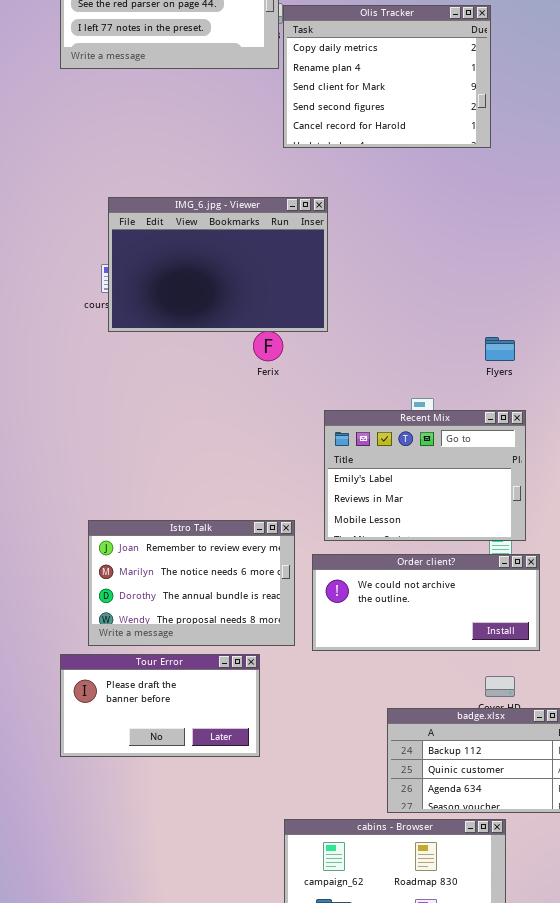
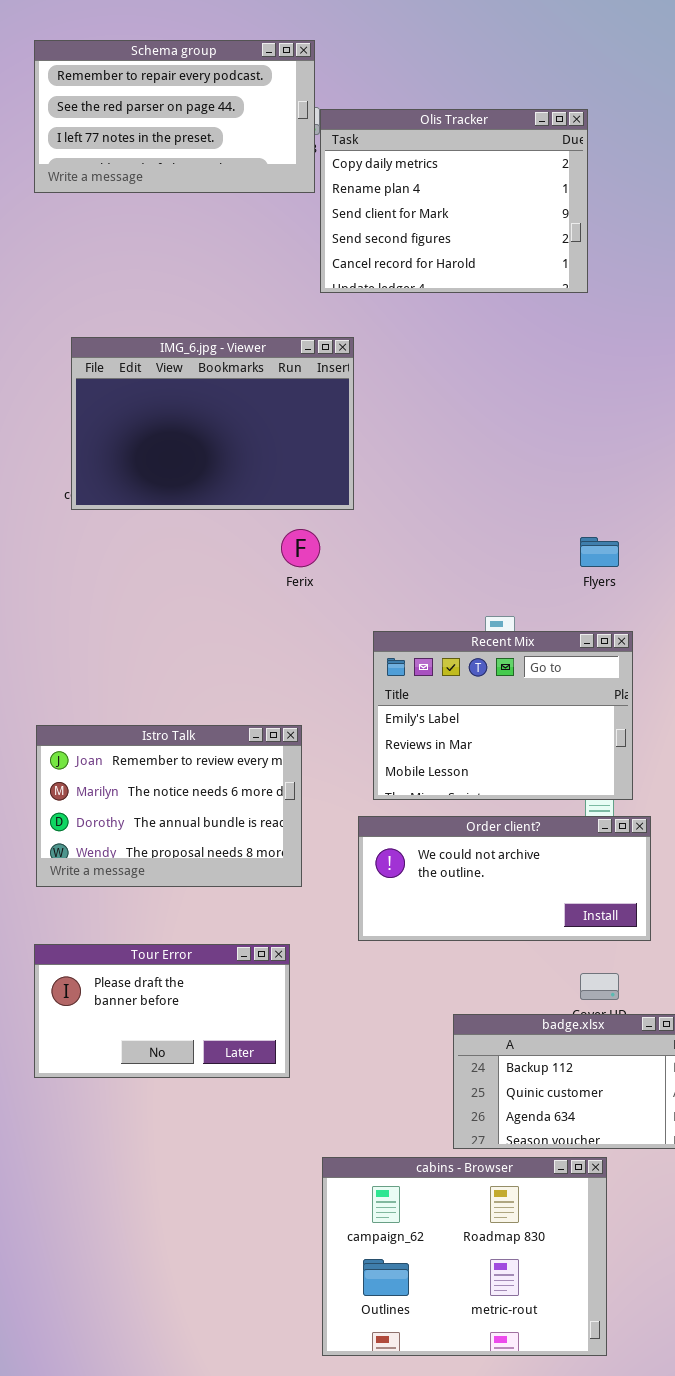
IMG_6.jpg - Viewer: [108,197,328,332] -> [71,337,354,510], moved
Istro Talk: [88,520,295,646] -> [36,725,302,887], moved

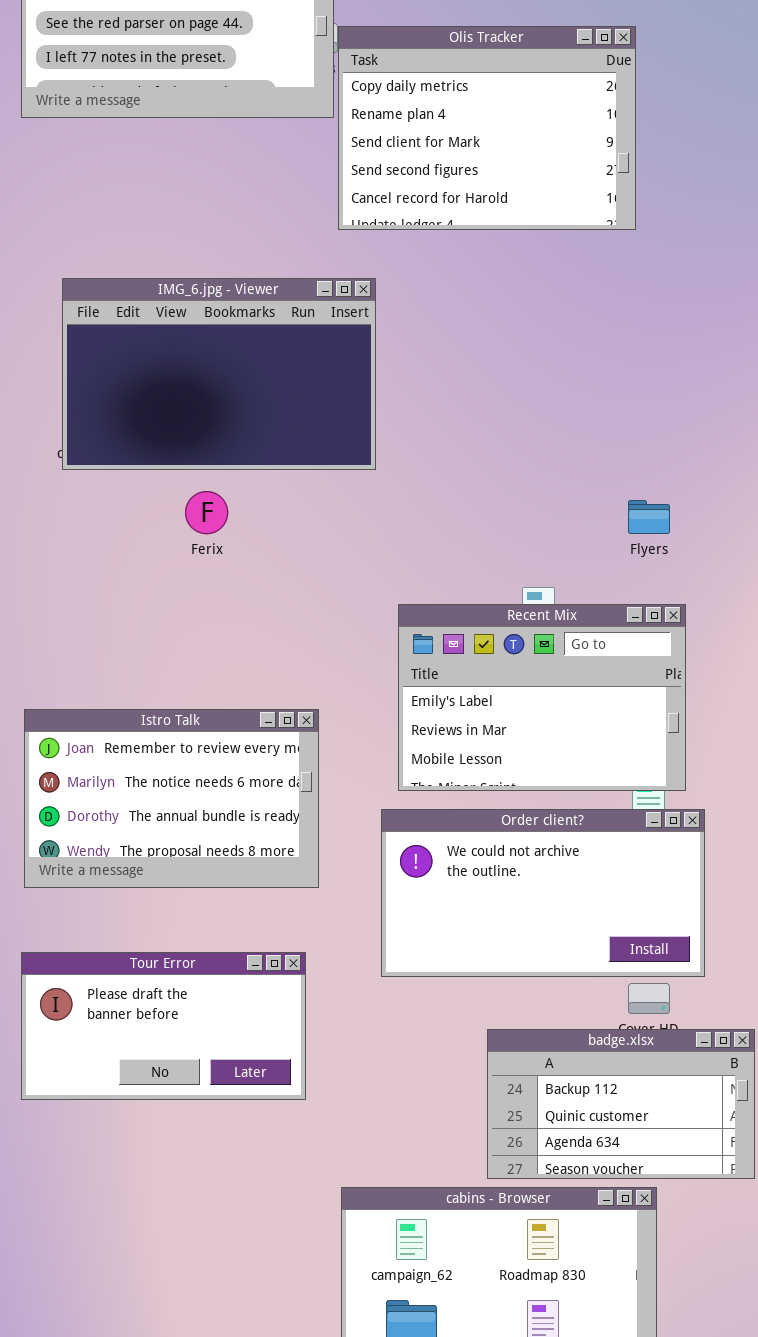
Ferix: [281,529,320,567] -> [185,491,228,534], moved
Order client?: [358,816,651,941] -> [381,809,705,977], resized

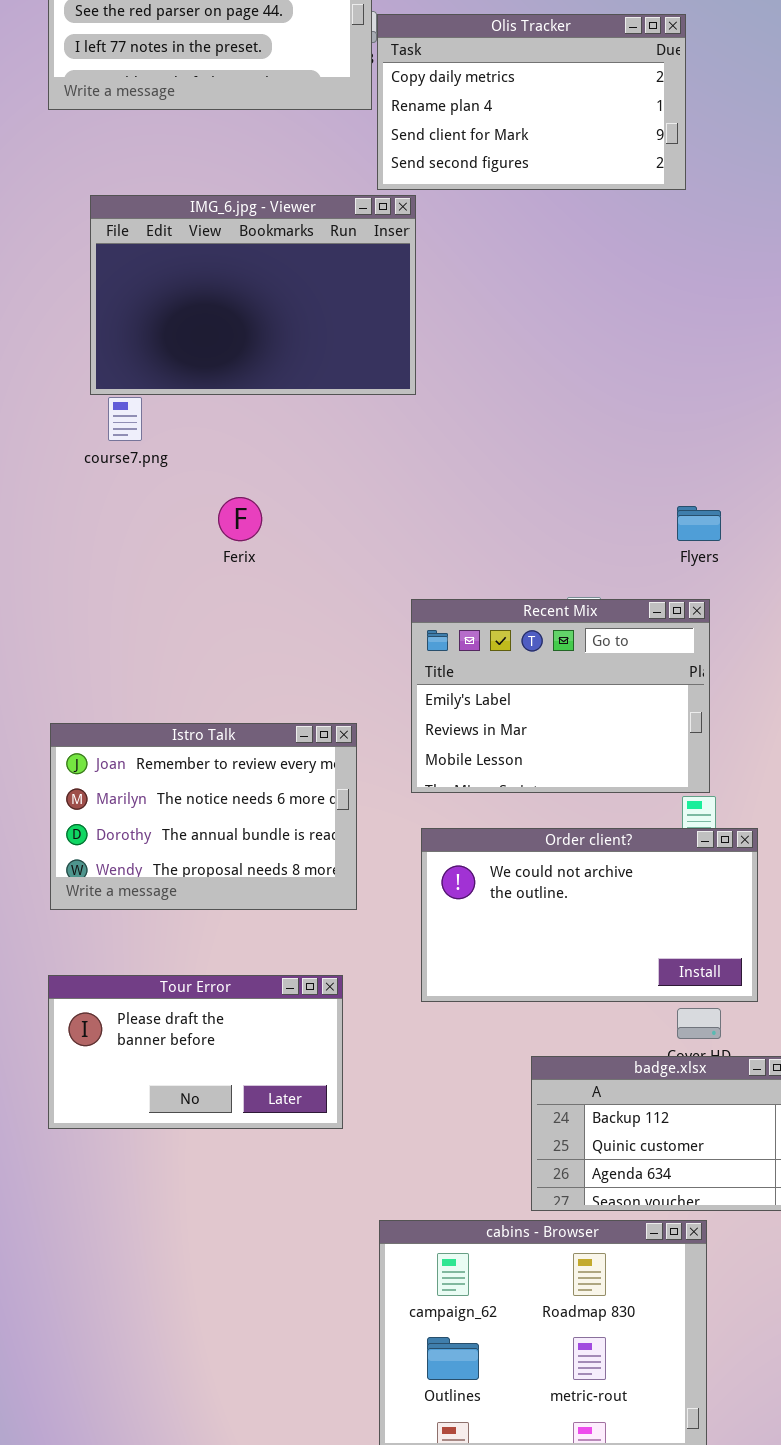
Olis Tracker: [338,26,636,230] -> [377,14,686,190], resized
IMG_6.jpg - Viewer: [62,278,376,470] -> [90,195,416,395], moved
Recent Mix: [398,604,686,791] -> [411,599,710,793], moved

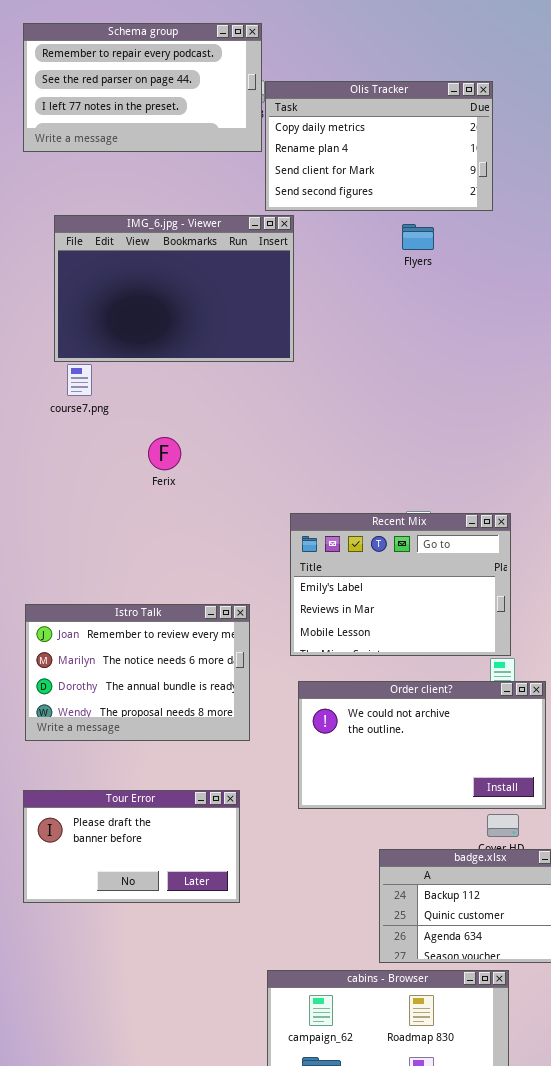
Flyers: [677,506,721,541] -> [402,224,434,250], moved

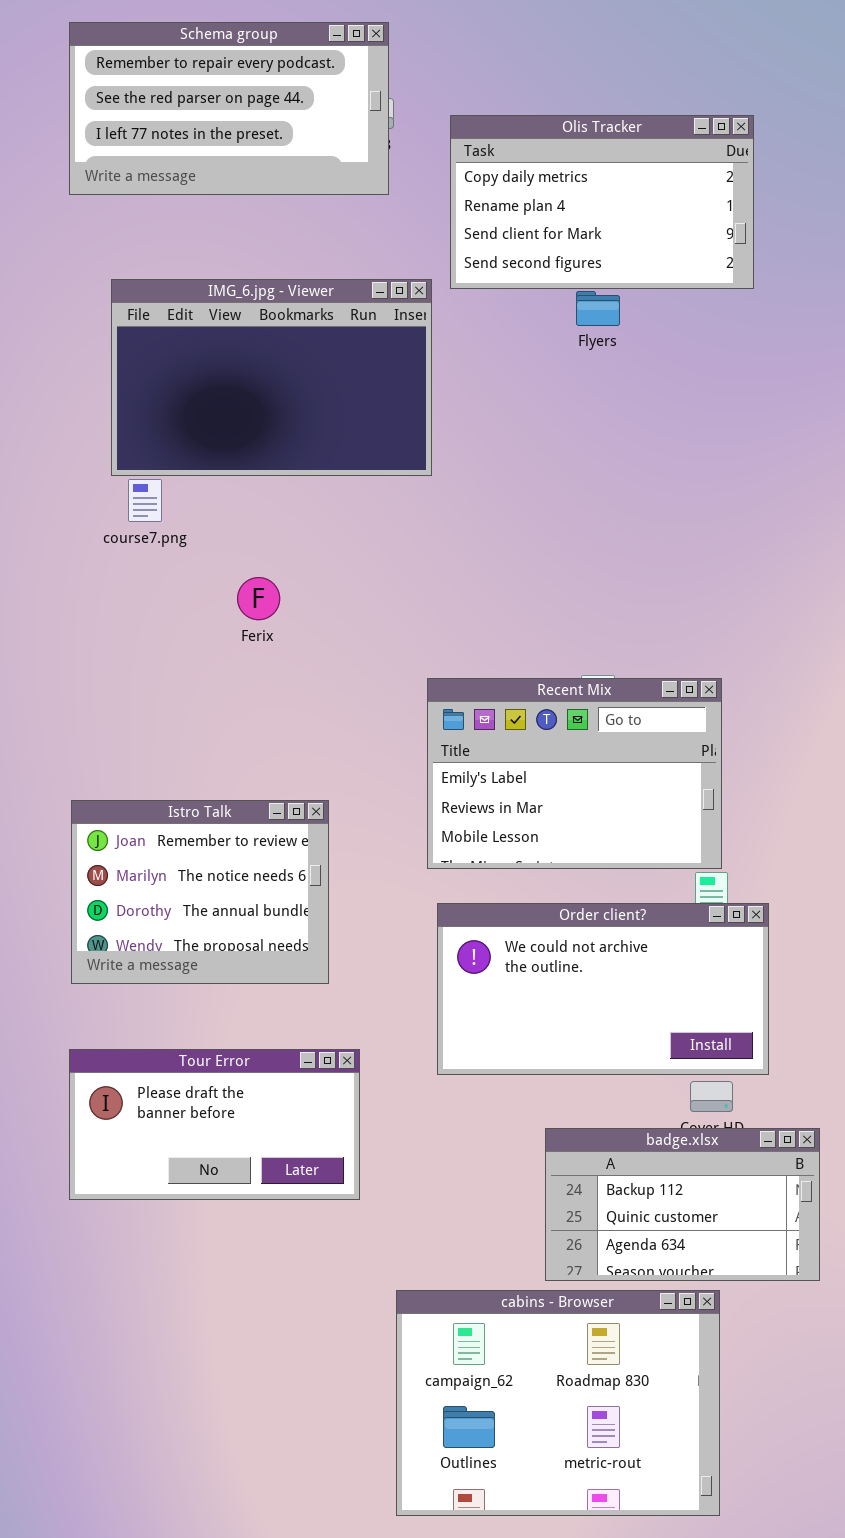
Olis Tracker: [265,81,493,211] -> [450,115,754,289], moved
Istro Talk: [25,604,250,741] -> [71,800,329,984], resized

